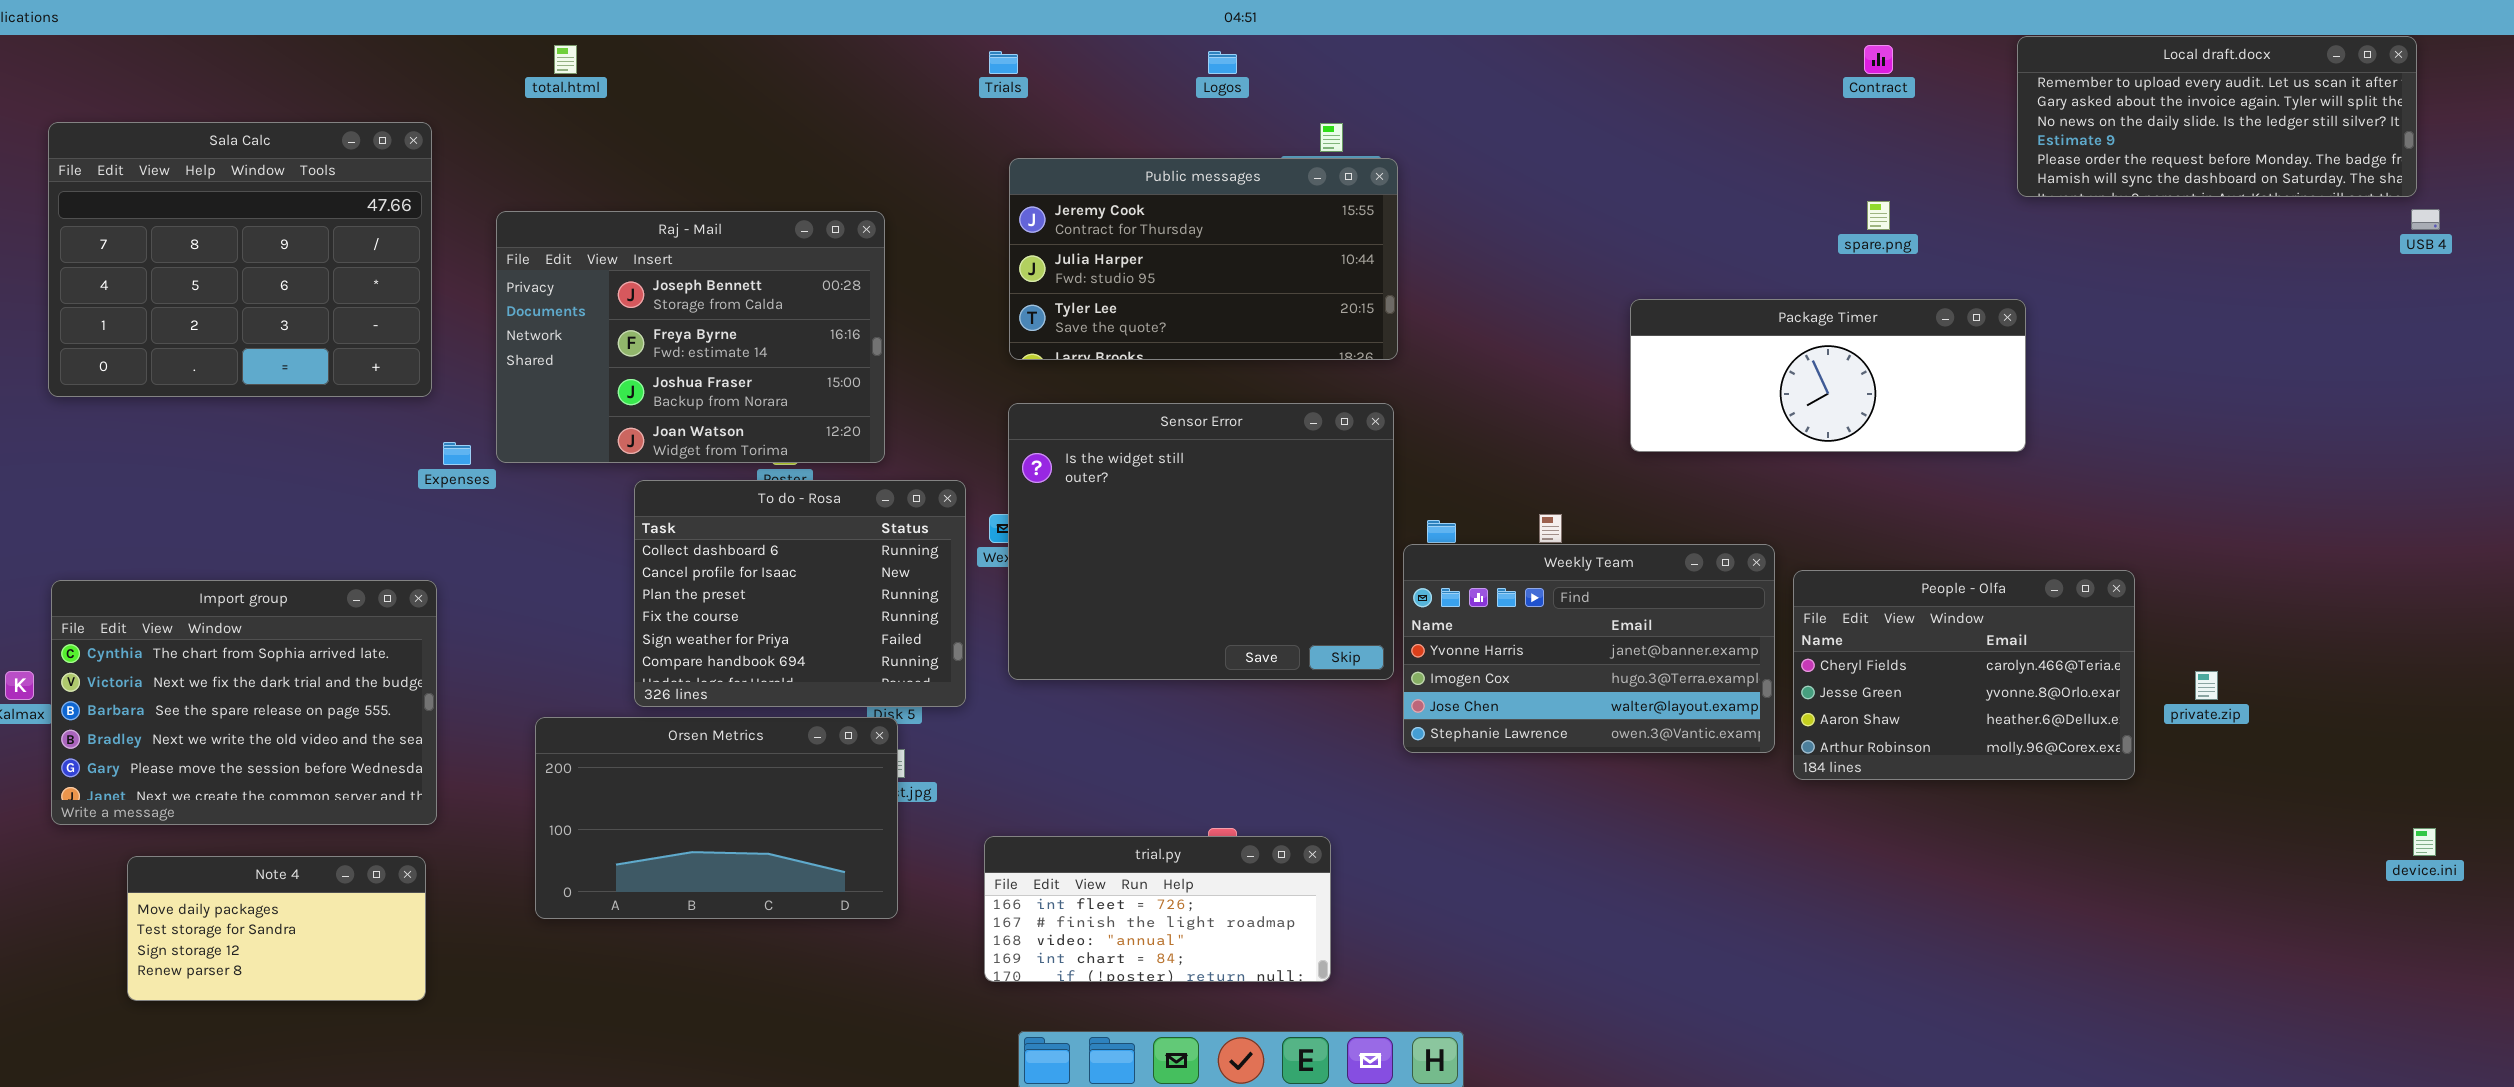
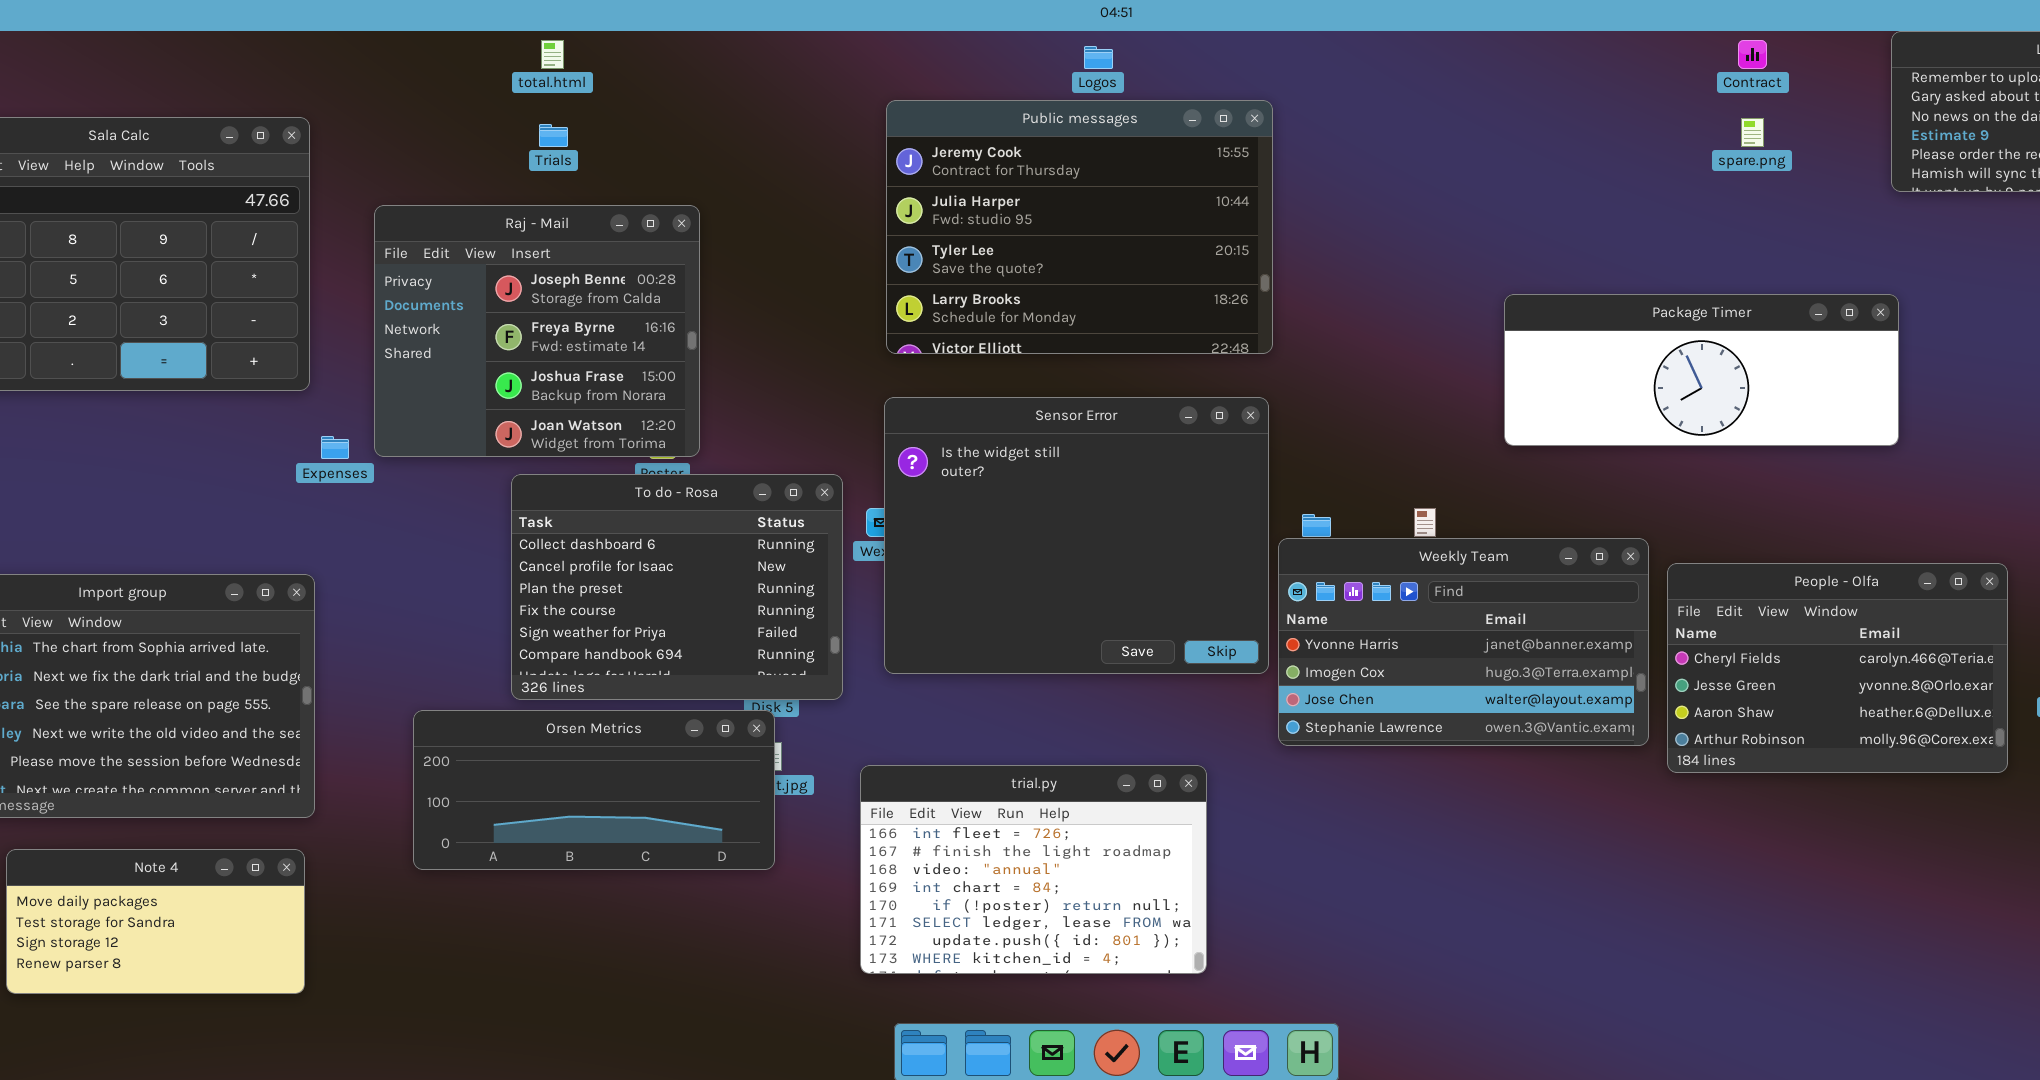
total.html: [554,45,577,74] -> [541,40,564,69], moved
Trials: [989,51,1018,74] -> [539,124,568,147], moved
Public messages: [1009,158,1398,360] -> [886,100,1273,354], resized
spare.png: [1867,201,1890,230] -> [1741,118,1764,147], moved
Raj - Mail: [496,211,885,463] -> [374,205,700,457], resized
Orsen Metrics: [535,717,898,919] -> [413,710,775,870], resized
trial.py: [984,836,1331,982] -> [860,765,1207,974], resized

